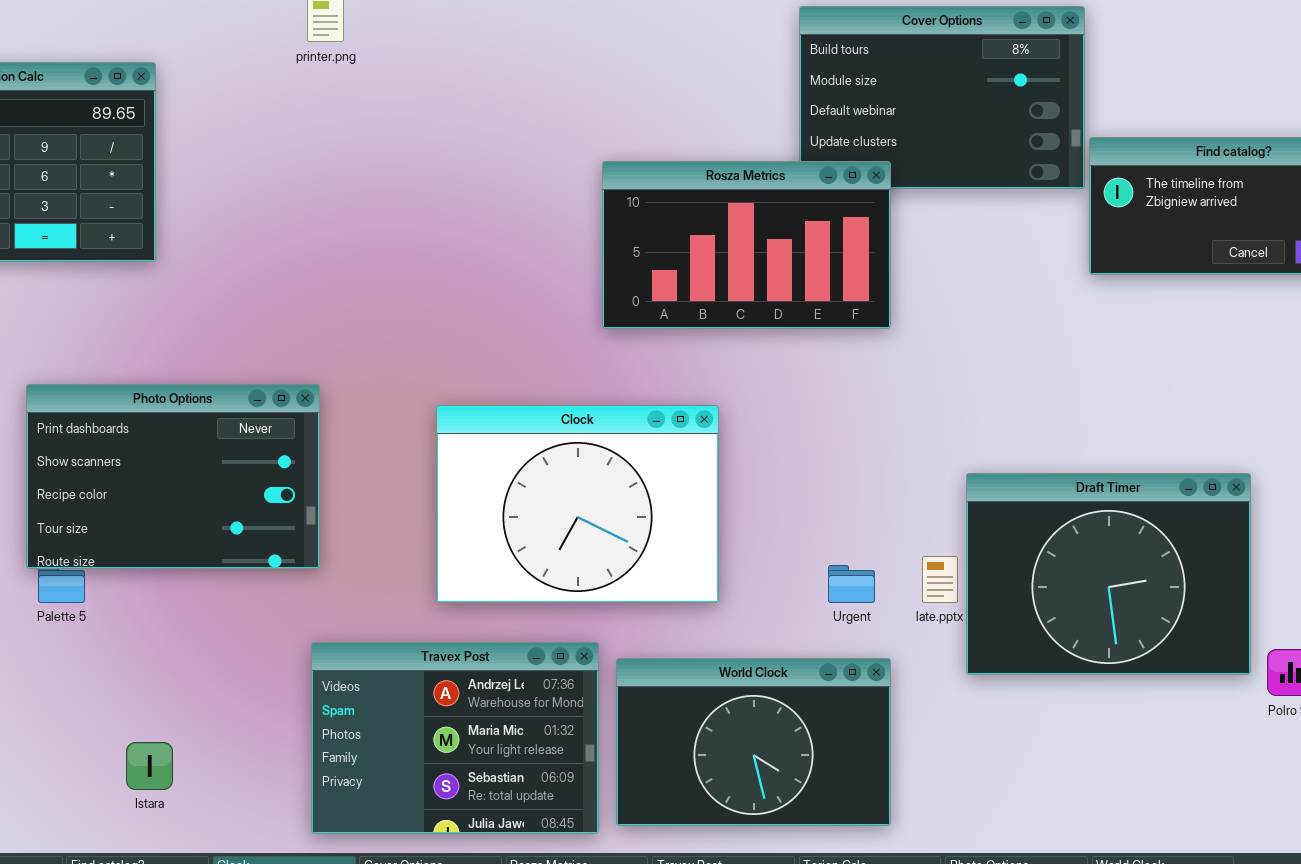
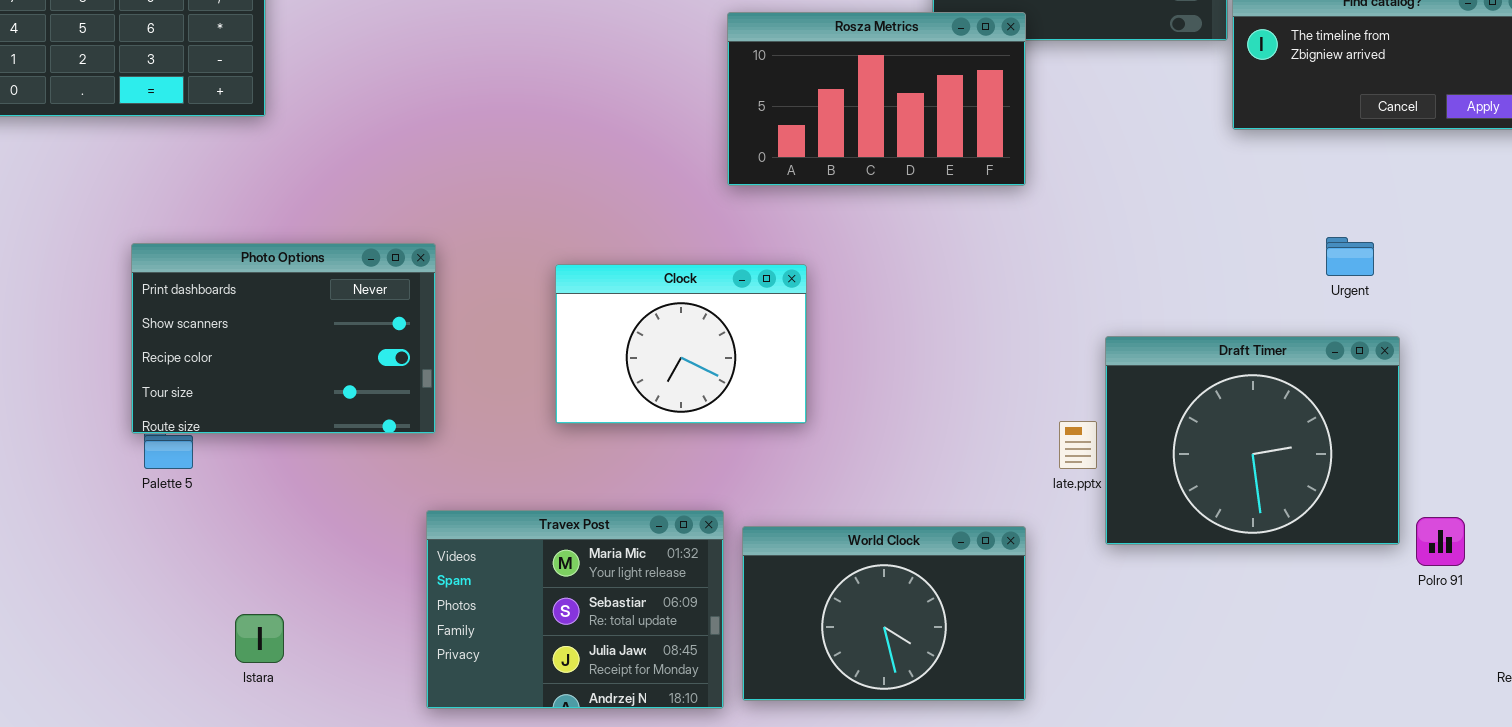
Clock: [436,405,719,603] -> [555,264,807,424], resized
Urgent: [828,565,875,603] -> [1326,237,1374,276], moved
Travex Post: [311,642,599,834] -> [426,510,724,709], scrolled down 1 row

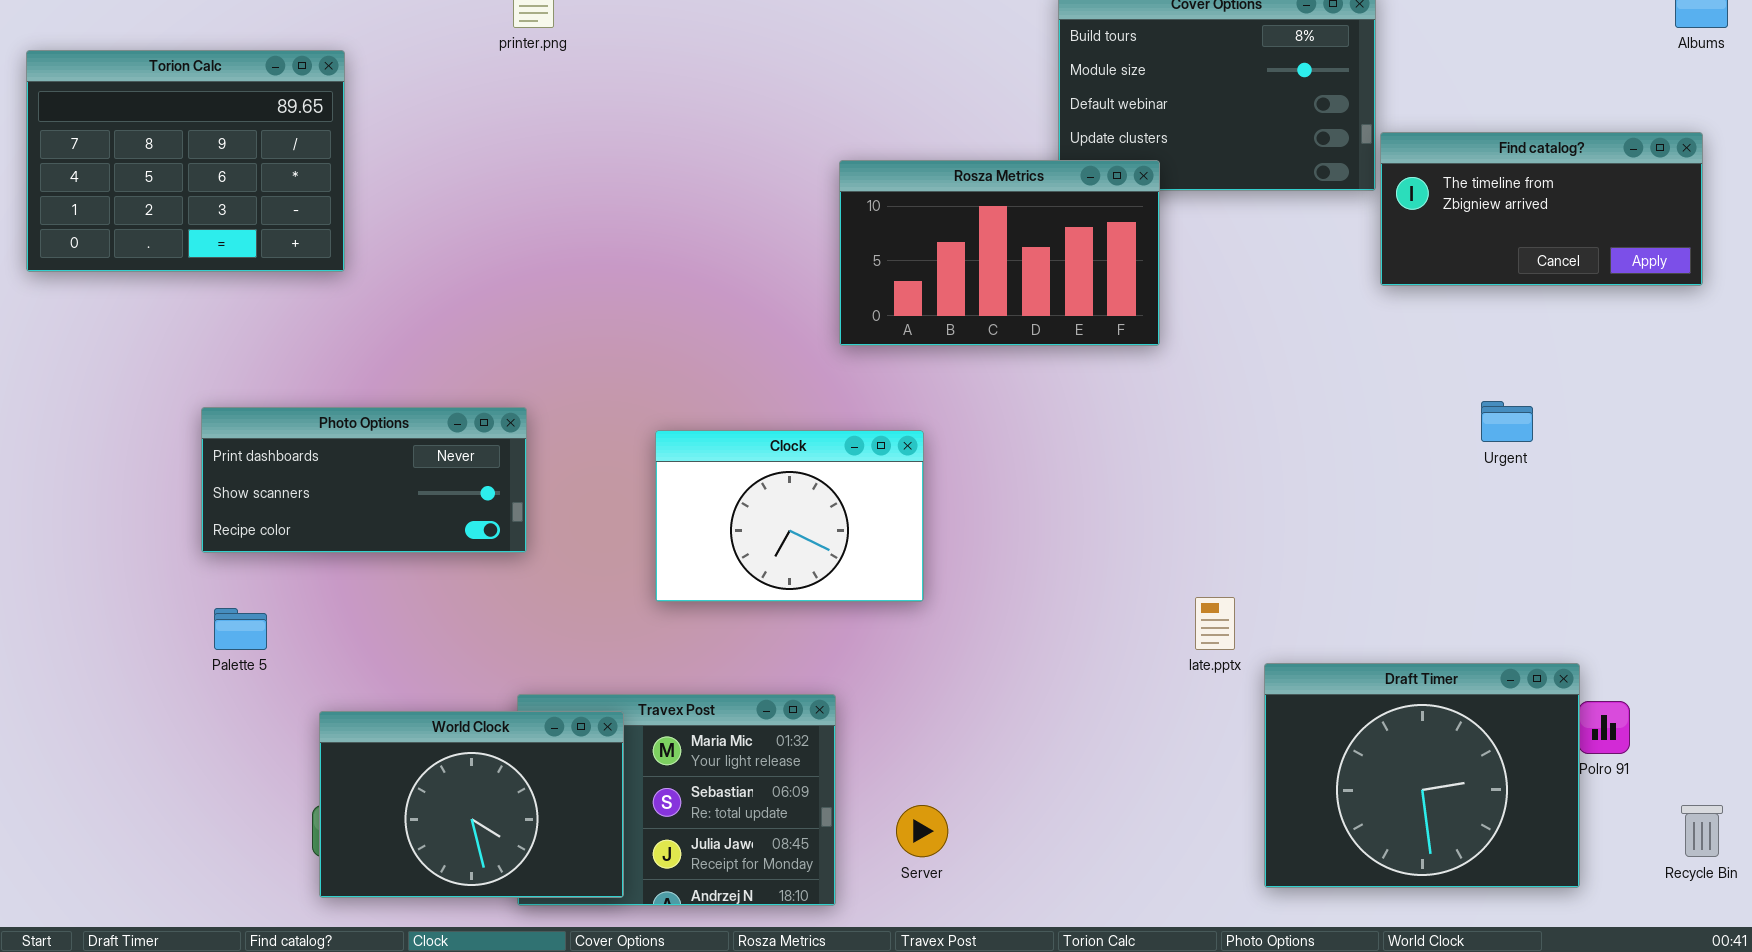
Photo Options: [131,243,436,434] -> [201,407,527,553], resized
Draft Timer: [1105,336,1400,545] -> [1264,663,1580,888], moved
World Clock: [742,526,1026,701] -> [319,711,624,898], moved

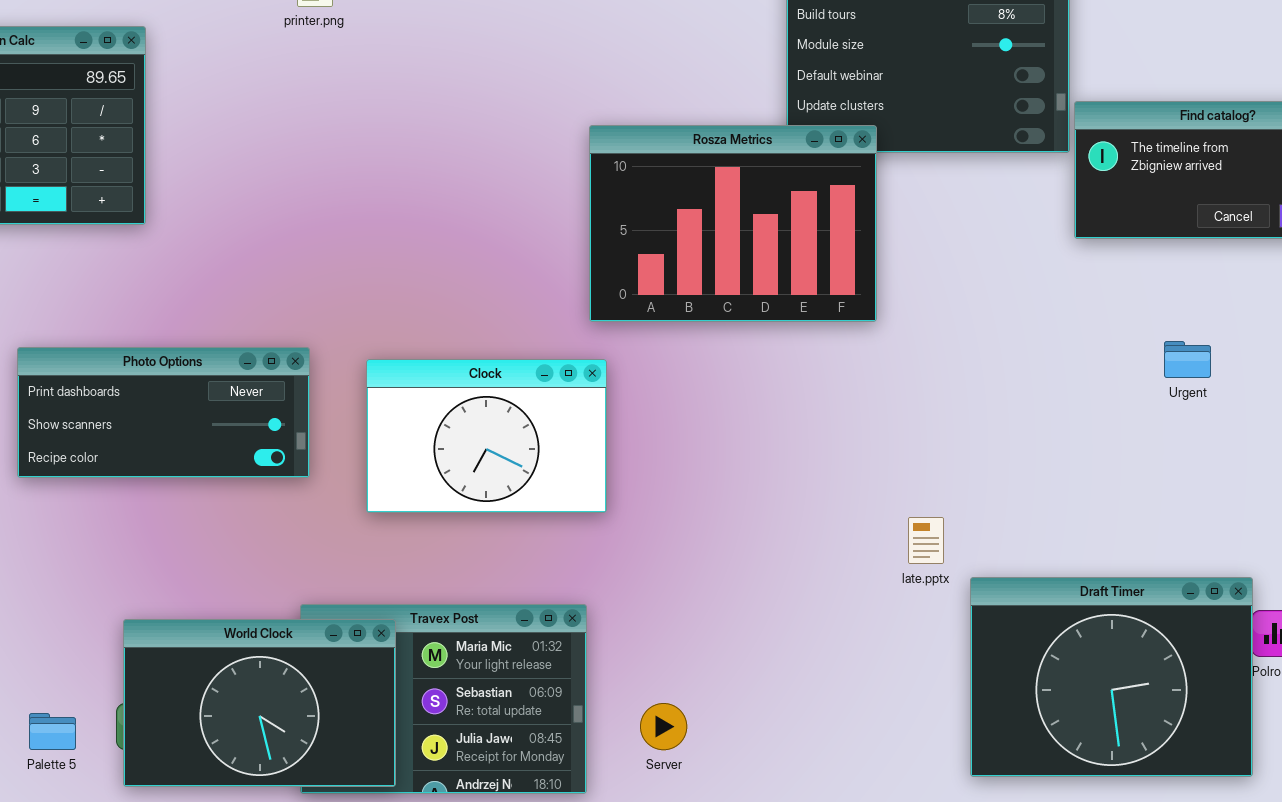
Rosza Metrics: [839,160,1160,346] -> [589,125,877,322], resized
Clock: [655,430,924,602] -> [366,359,607,513], moved
Palette 5: [214,608,267,650] -> [29,713,76,750], moved

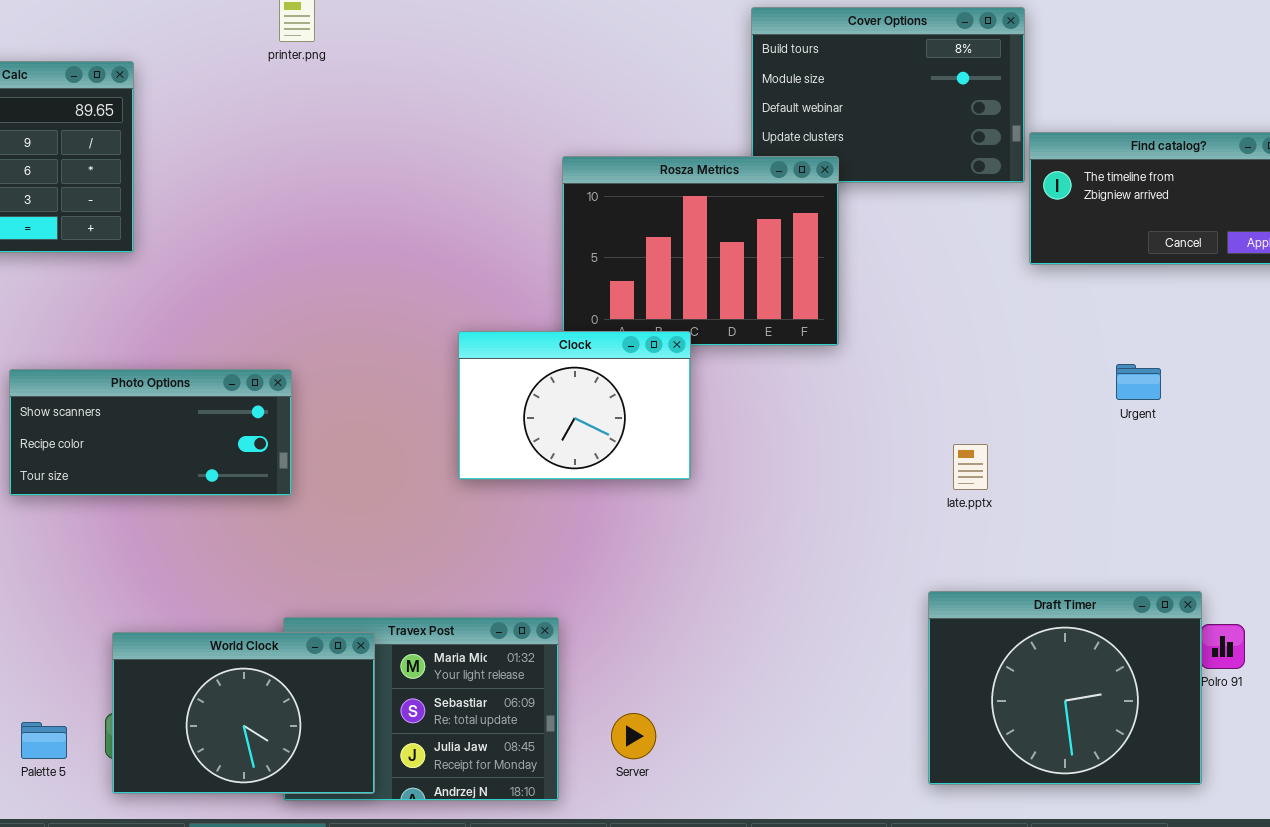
Photo Options: [17,347,310,478] -> [9,369,292,496], scrolled down 1 row
Clock: [366,359,607,513] -> [458,331,691,480], moved
late.pptx: [908,517,944,564] -> [953,444,988,490], moved

